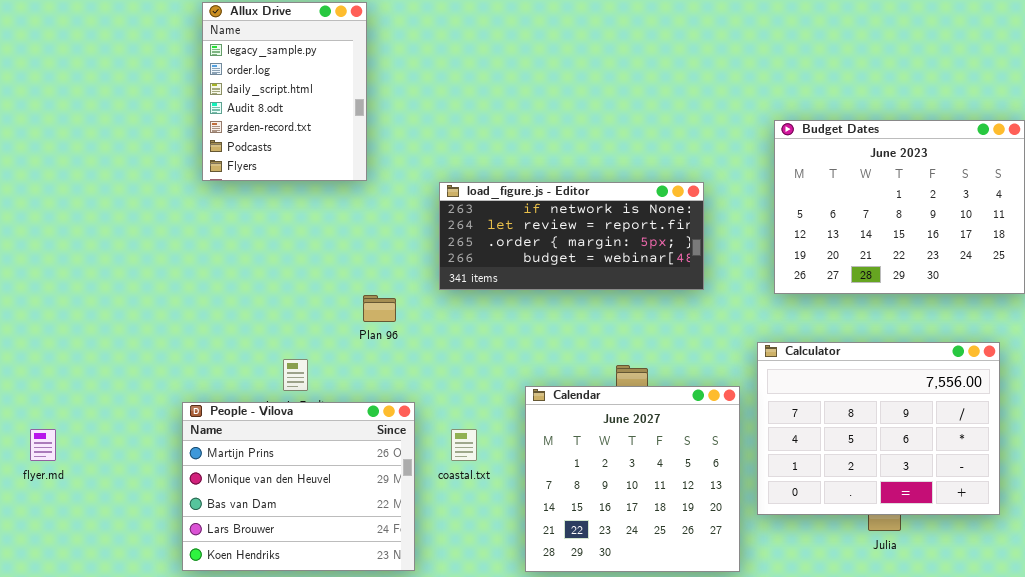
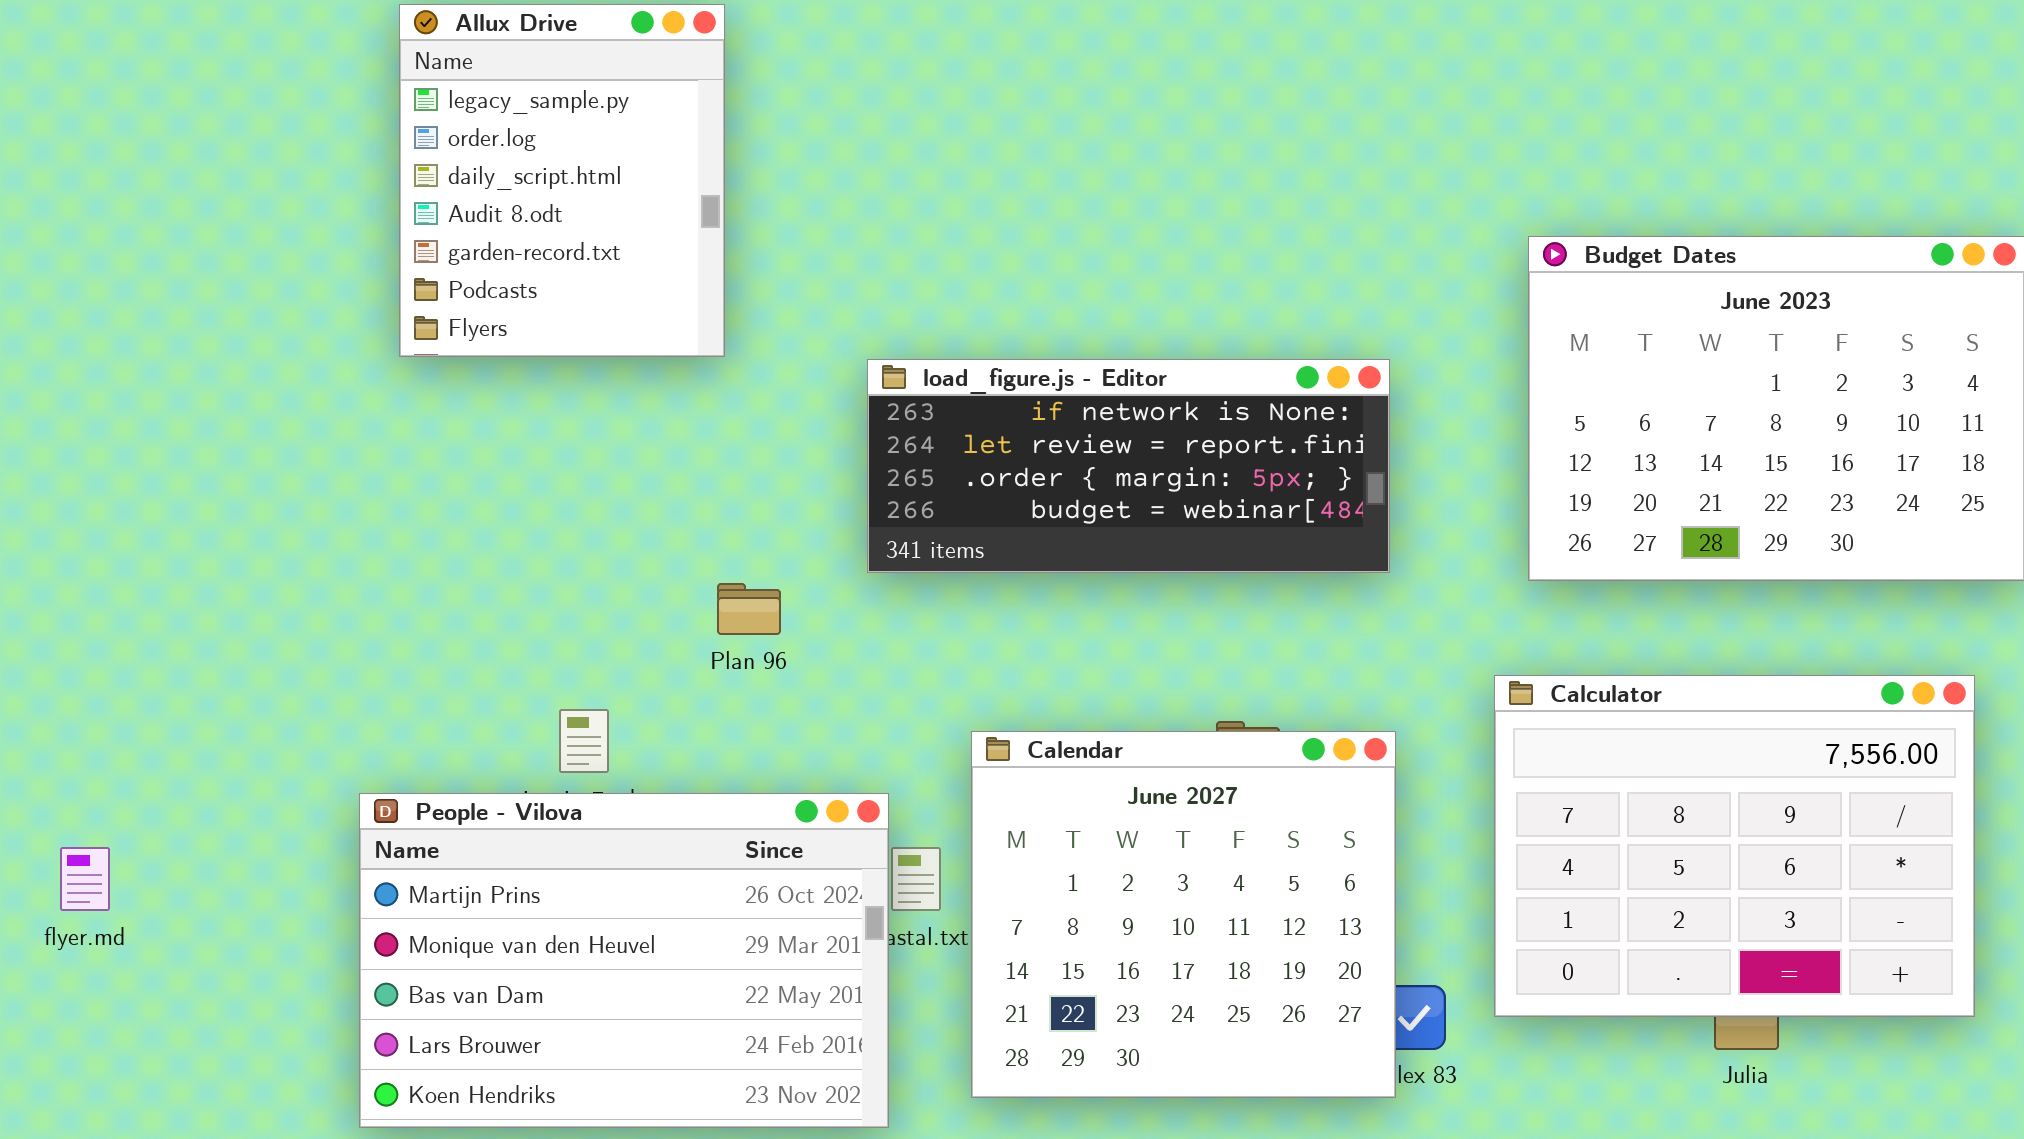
Calendar: [525,386,740,572] -> [971,731,1396,1098], moved
People - Vilova: [182,402,415,571] -> [359,793,889,1128], resized

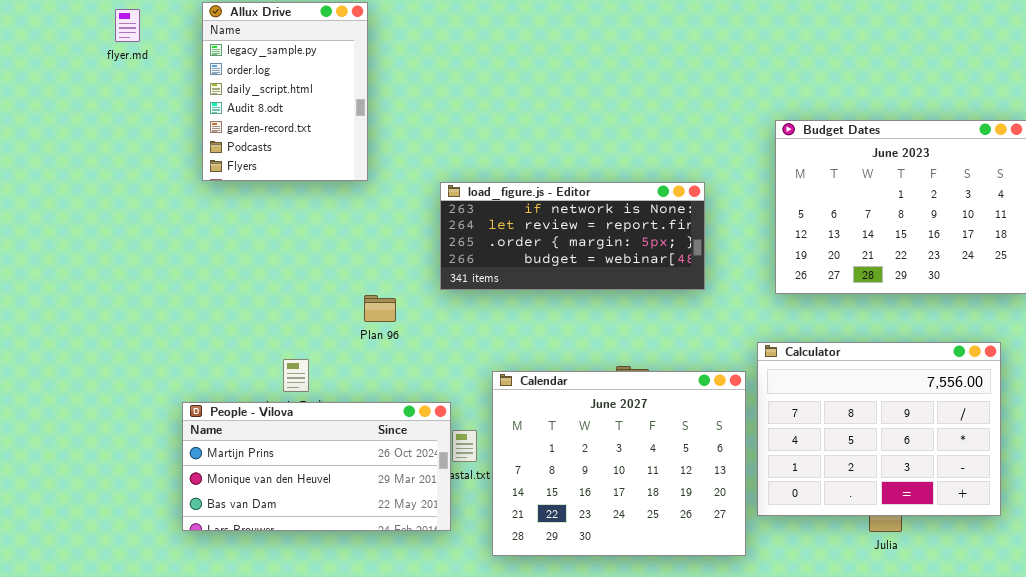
Calendar: [971,731,1396,1098] -> [492,371,746,556], resized
People - Vilova: [359,793,889,1128] -> [182,402,451,531], resized
flyer.md: [60,847,110,911] -> [115,9,140,42], moved

